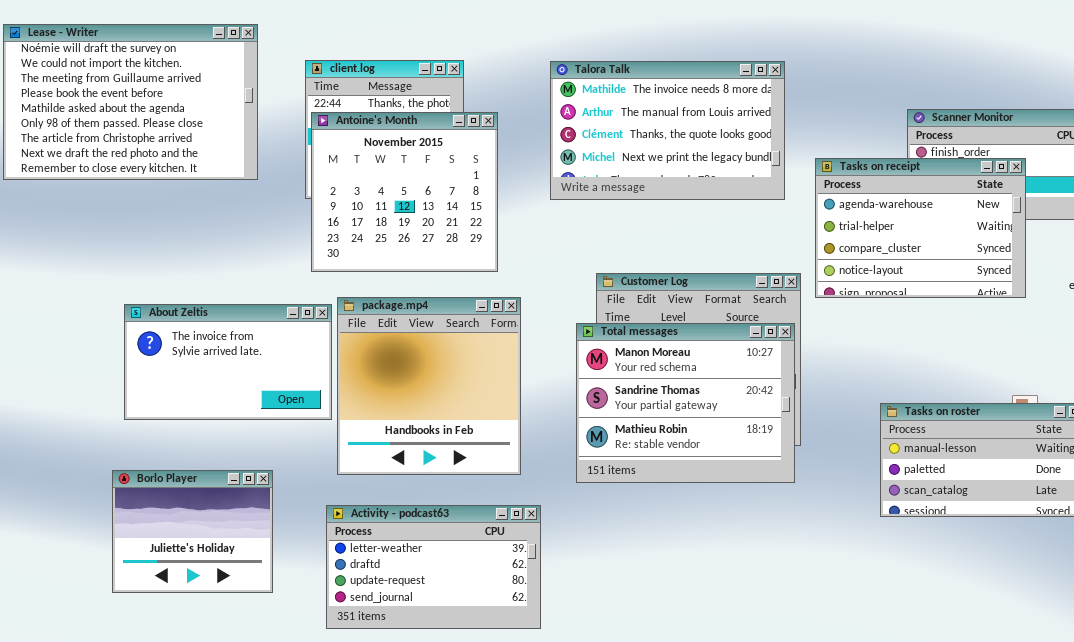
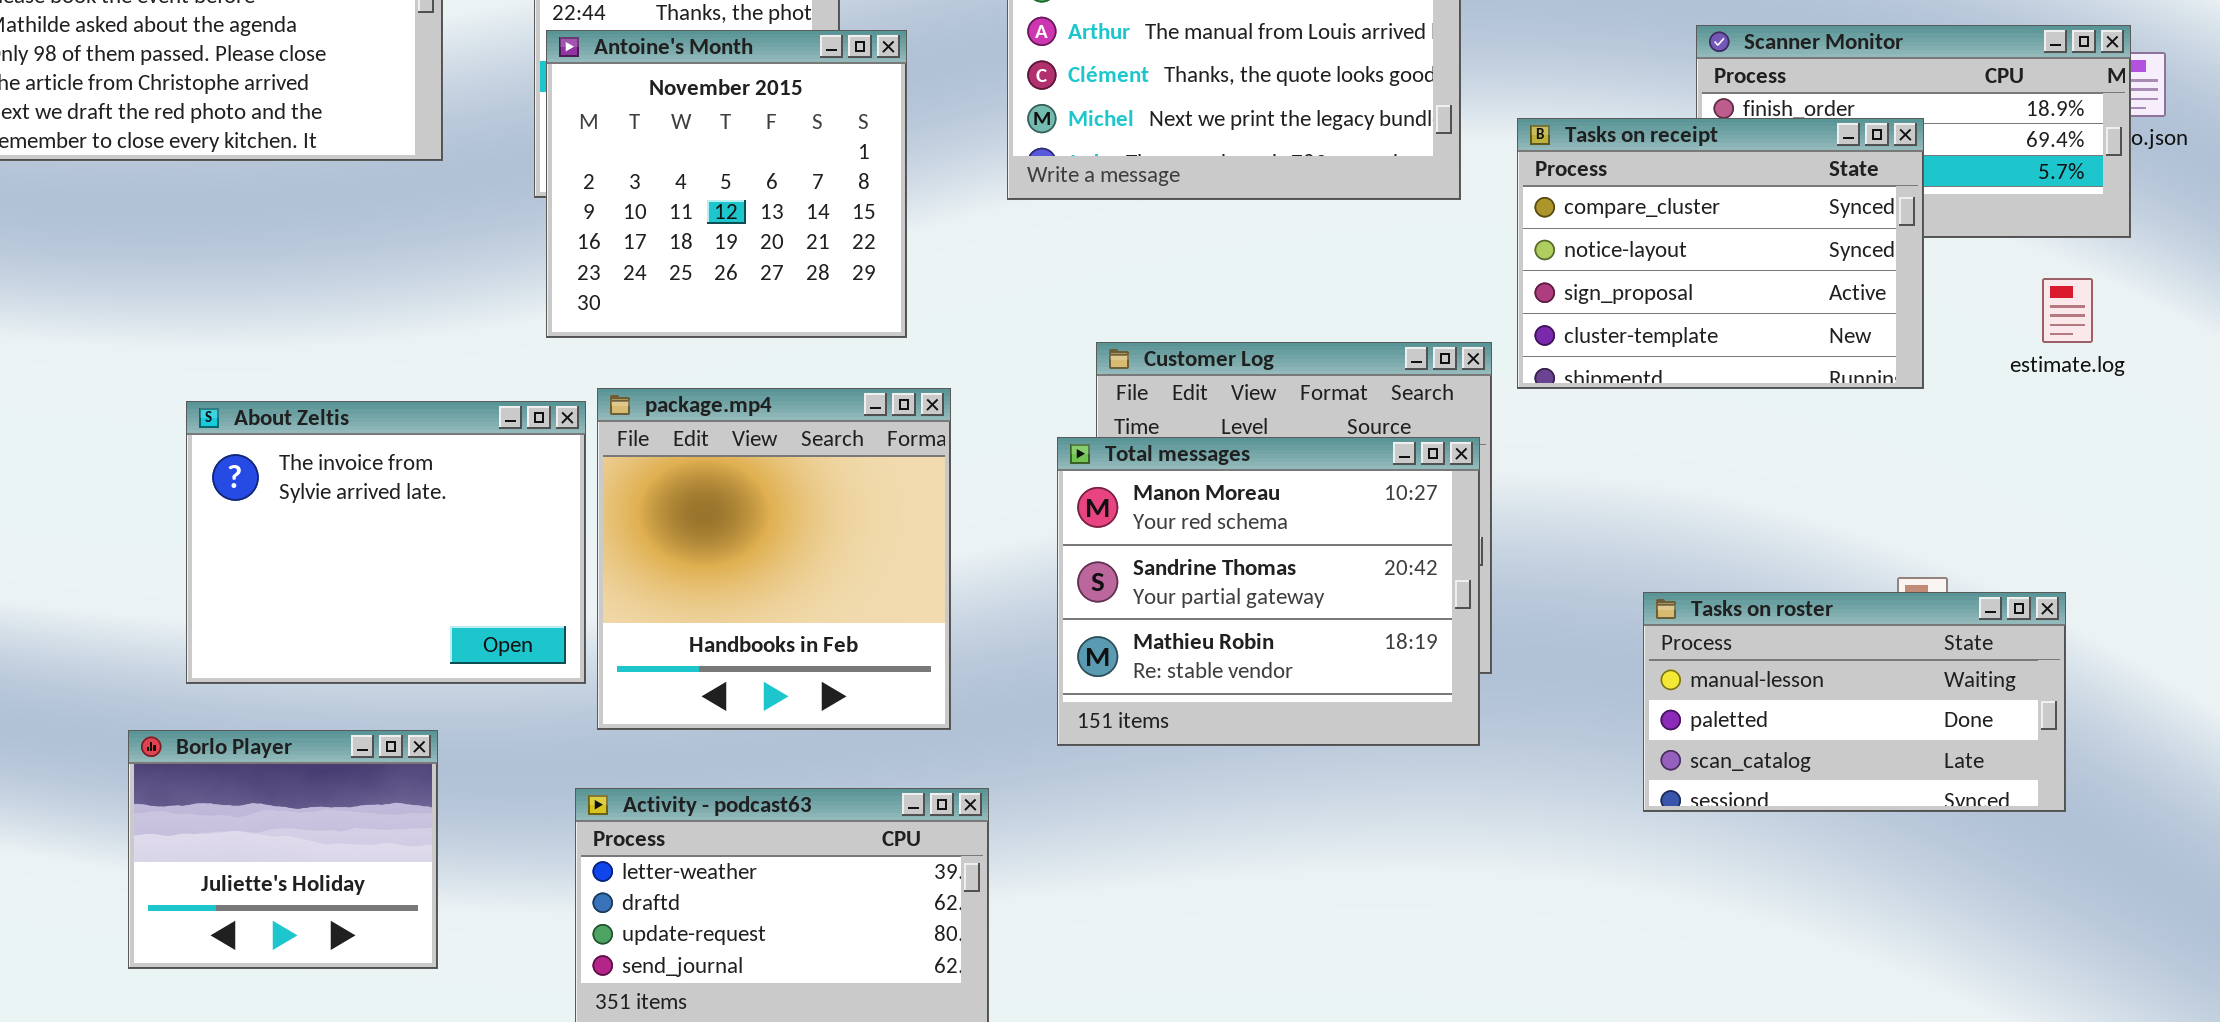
Tasks on receipt: [815,158,1026,298] -> [1517,118,1924,389], scrolled down 2 rows
About Zeltis: [124,304,332,420] -> [186,401,586,684], resized
Borlo Player: [112,470,273,593] -> [128,730,438,969], moved

